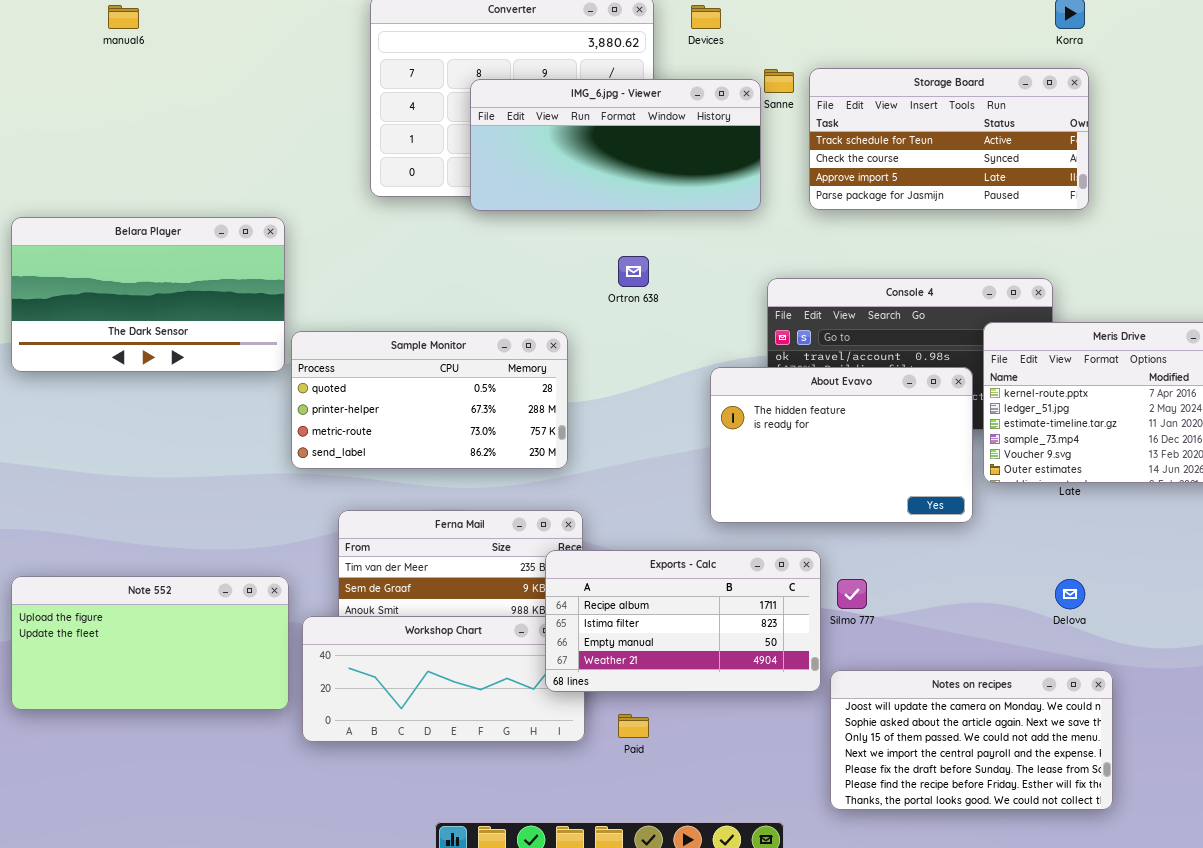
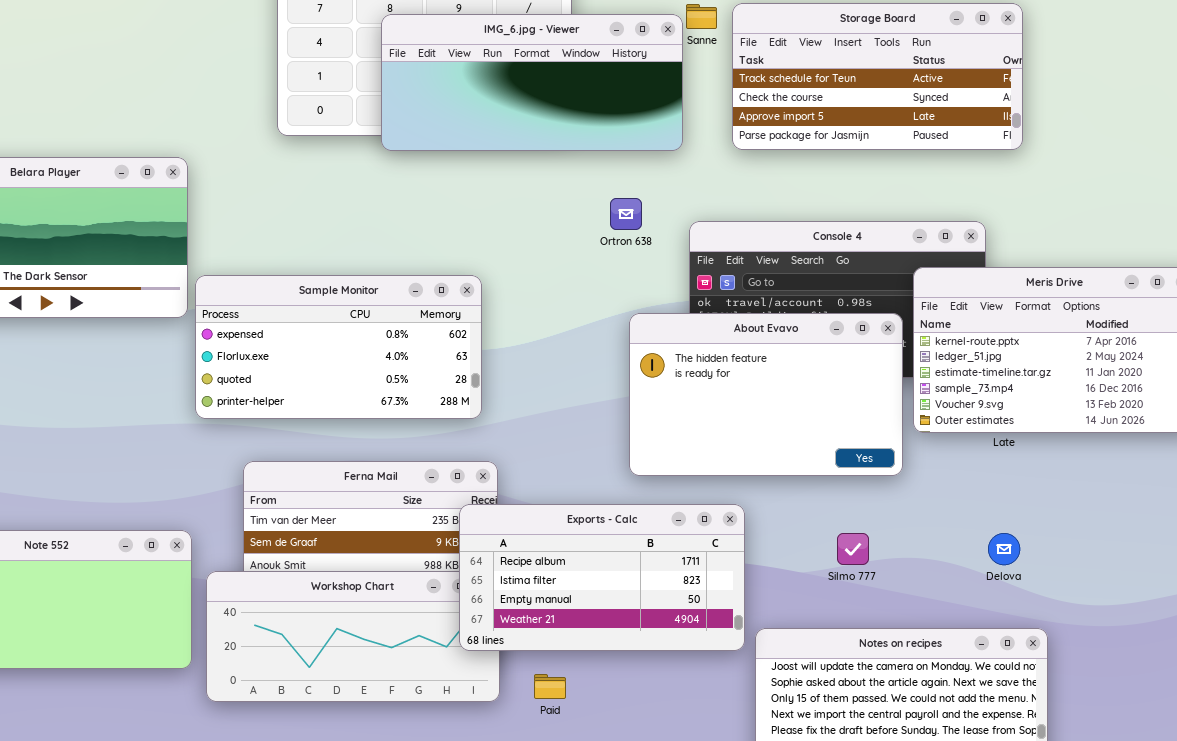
Ortron 638: [618,256,649,287] -> [610,198,642,230], moved
Sample Monitor: [291,331,568,469] -> [195,275,482,419], scrolled up 2 rows
Silmo 777: [837,579,867,609] -> [837,533,869,565], moved

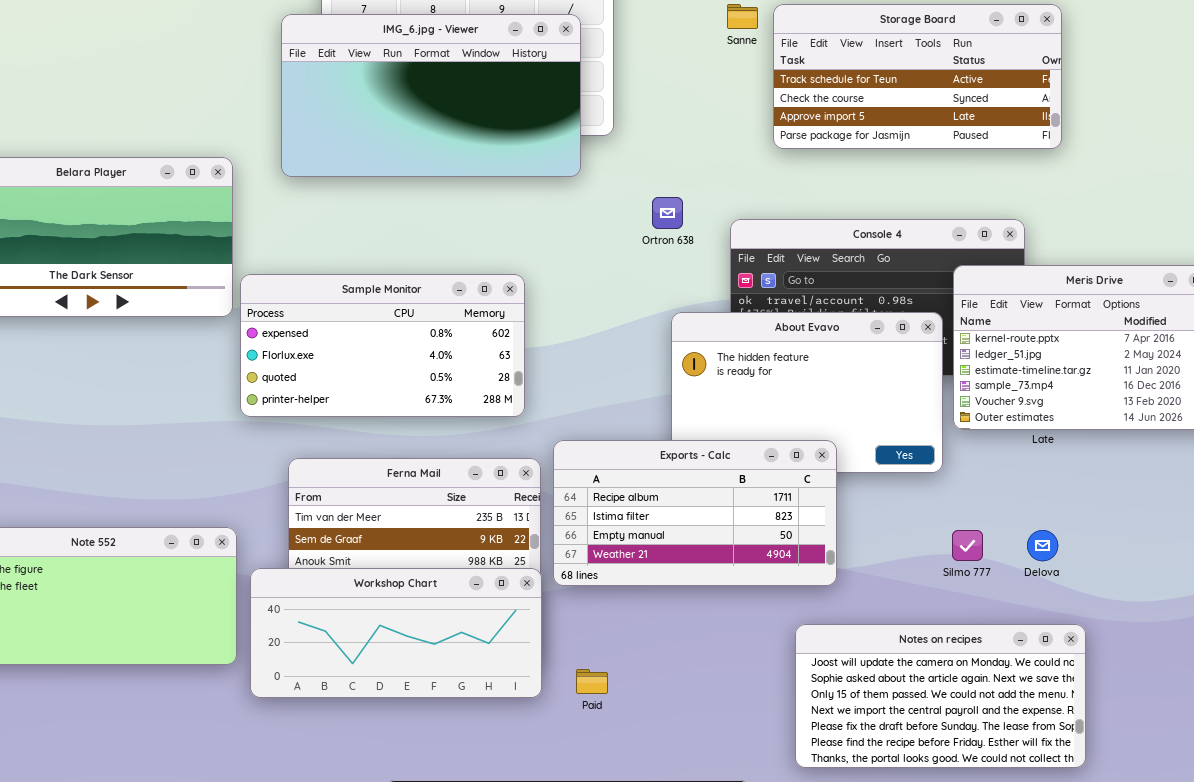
IMG_6.jpg - Viewer: [381,14,683,151] -> [281,14,581,177], moved, resized
Exports - Calc: [459,504,745,651] -> [553,440,837,586], moved
Silmo 777: [837,533,869,565] -> [952,530,983,561], moved

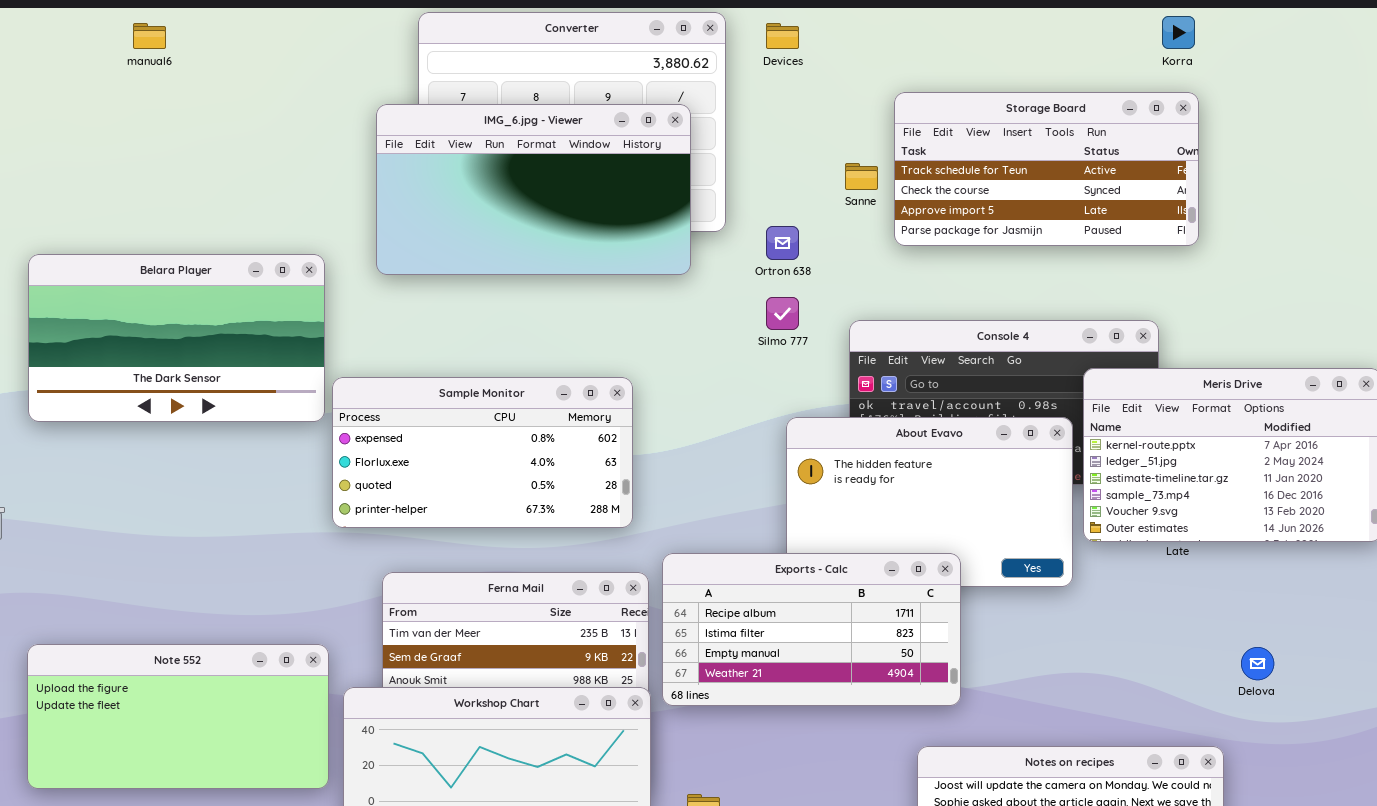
Sanne: [727,4,758,29] -> [845,163,878,190], moved
Ortron 638: [652,197,683,229] -> [766,226,799,260], moved
Silmo 777: [952,530,983,561] -> [766,297,799,330], moved
Delova: [1027,530,1058,561] -> [1241,647,1274,680], moved

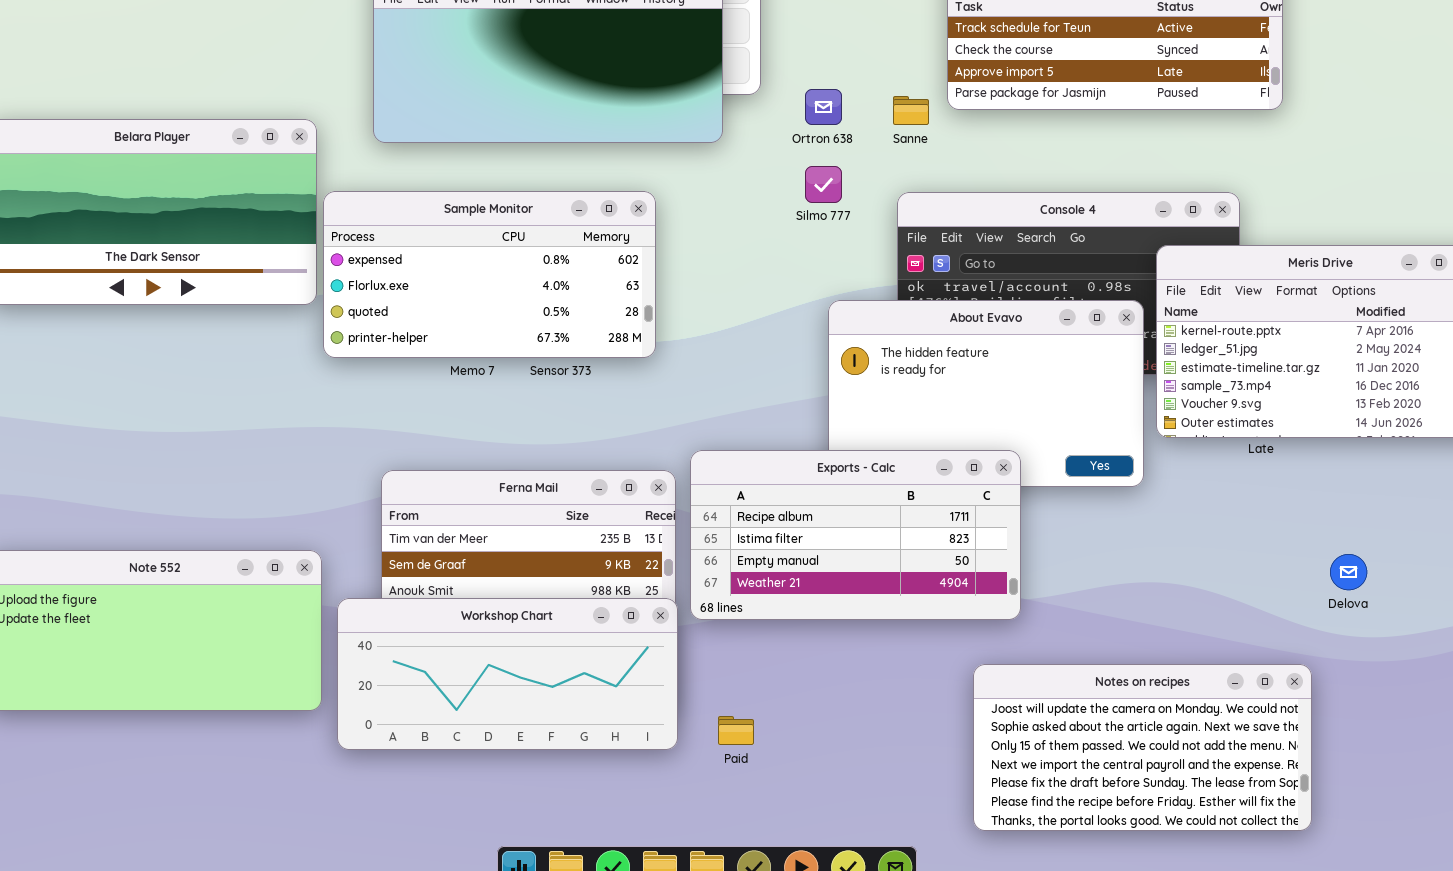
Sanne: [845,163,878,190] -> [893,96,929,125], moved
Sample Monitor: [332,377,633,528] -> [323,191,656,358], moved

